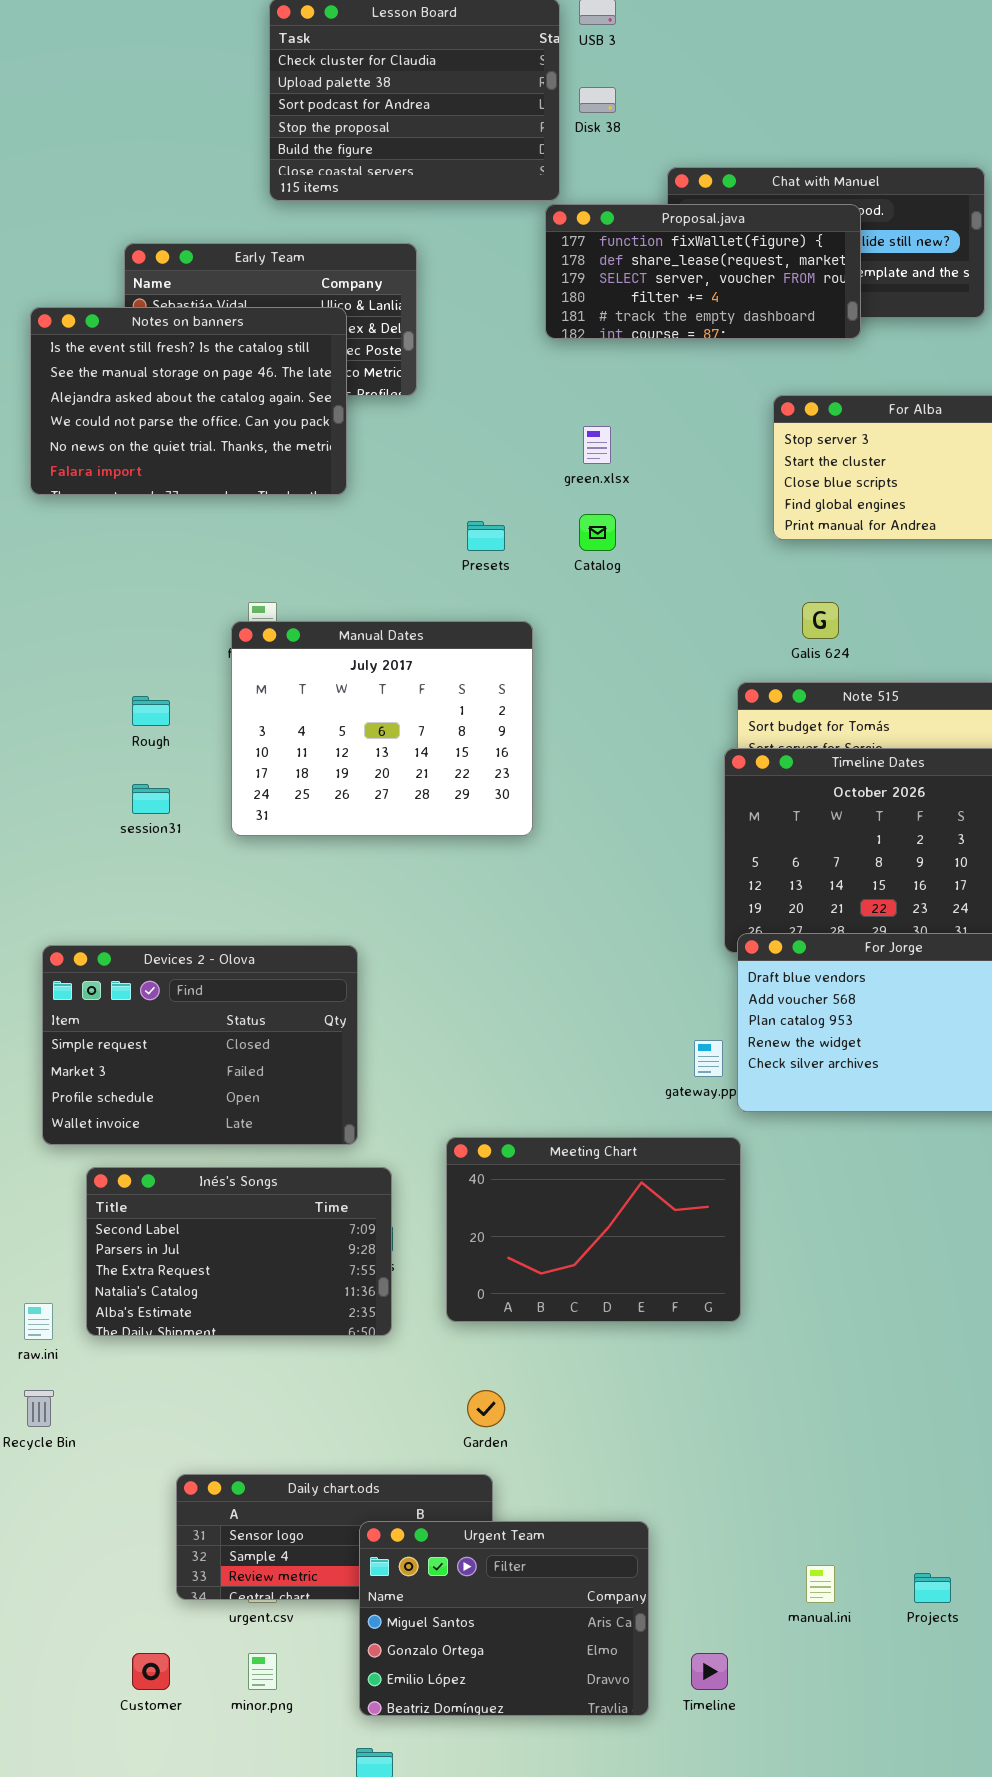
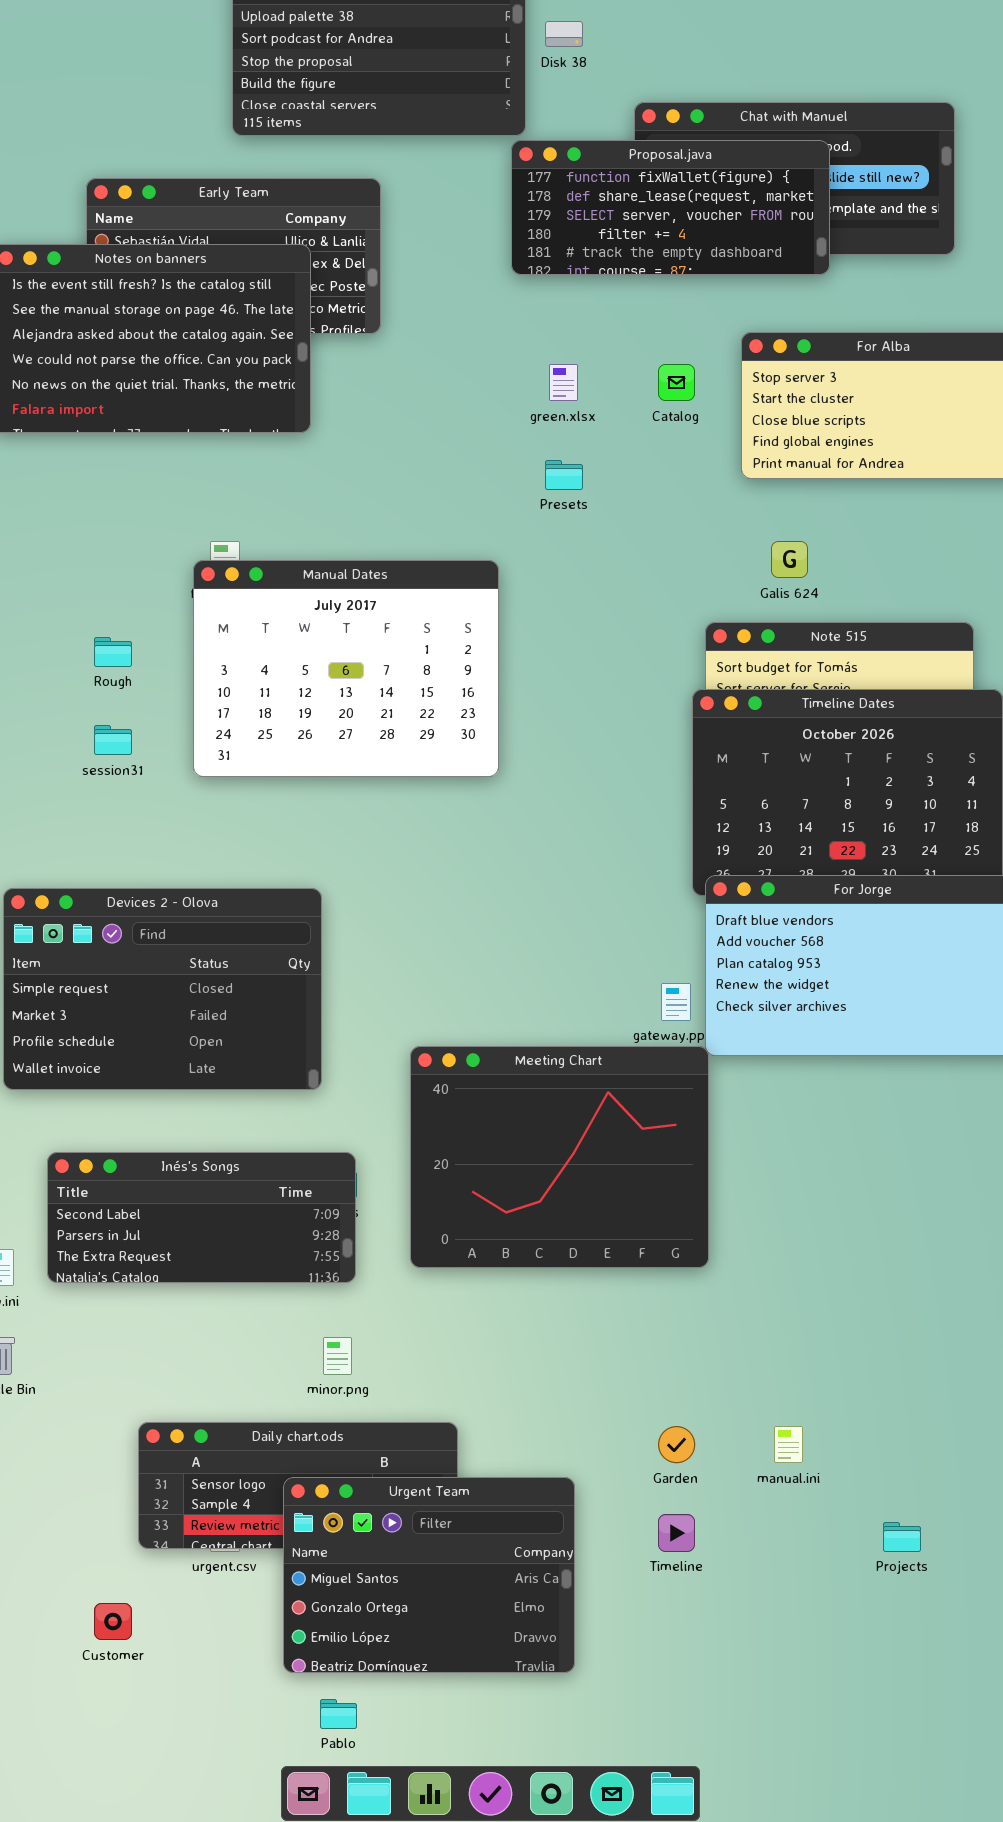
Catalog: [579,514,616,551] -> [658,364,695,401], moved
Presets: [467,521,505,551] -> [545,460,583,490], moved
Meeting Chart: [446,1137,741,1322] -> [410,1046,709,1268], resized
Inés's Songs: [86,1167,392,1336] -> [47,1152,356,1283], resized
Garden: [467,1390,505,1427] -> [658,1426,695,1463], moved
Urgent Team: [359,1521,649,1716] -> [283,1477,575,1673], moved
manual.ini: [806,1565,835,1603] -> [774,1426,803,1463], moved
minor.png: [248,1653,277,1690] -> [323,1337,352,1375], moved
Timeline: [691,1653,728,1690] -> [658,1514,695,1552], moved

